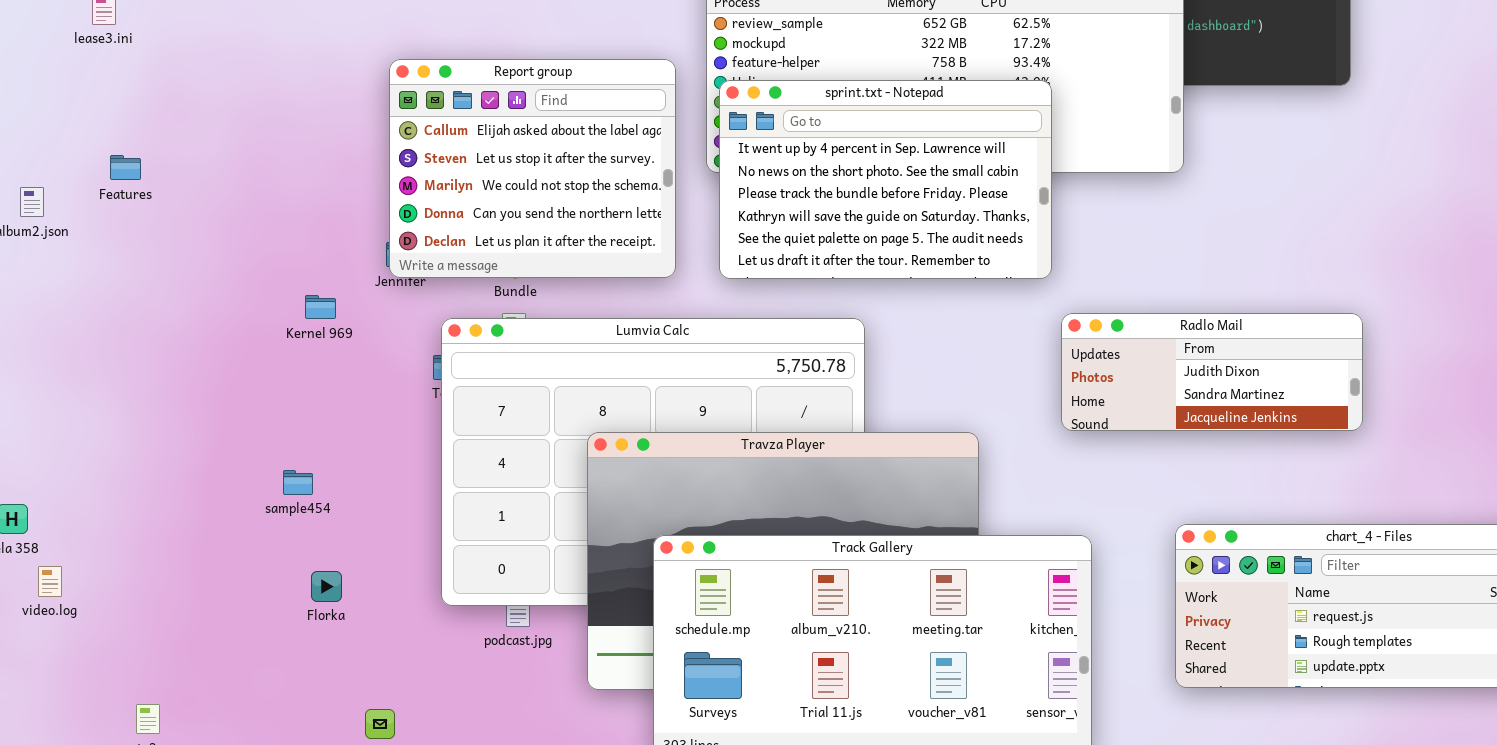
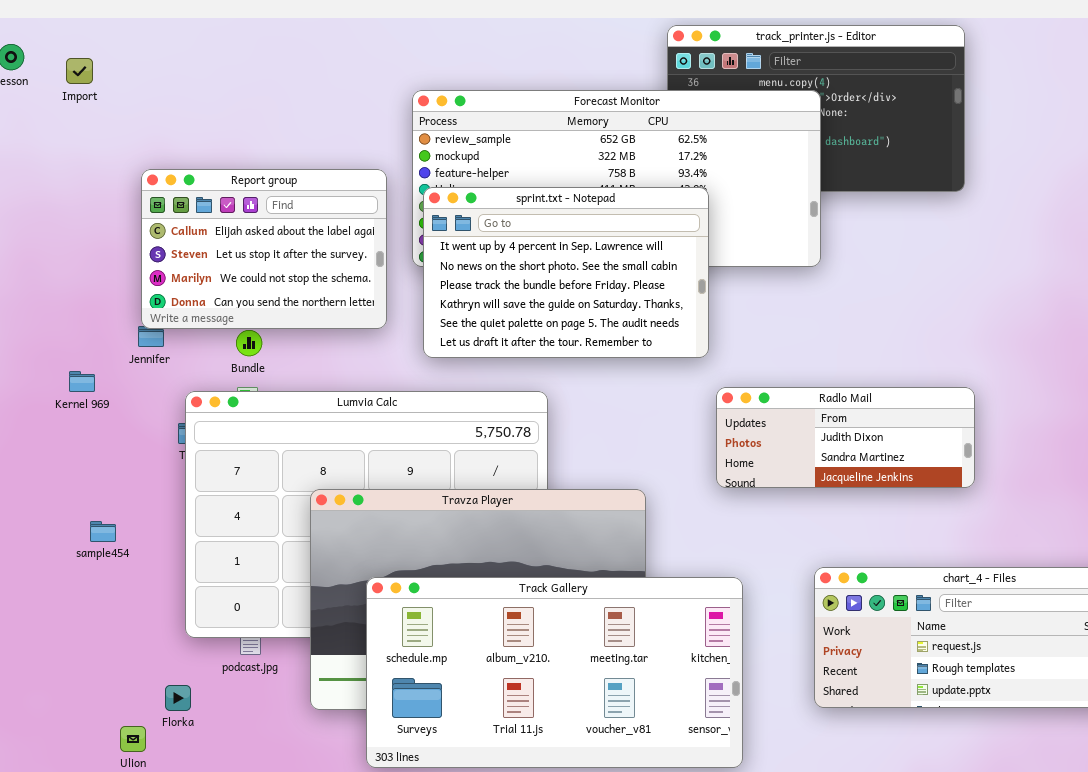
Report group: [389,59,676,278] -> [141,169,387,329], resized
sample454: [283,470,313,495] -> [90,521,116,542], moved
Florka: [311,571,342,602] -> [165,685,191,711], moved

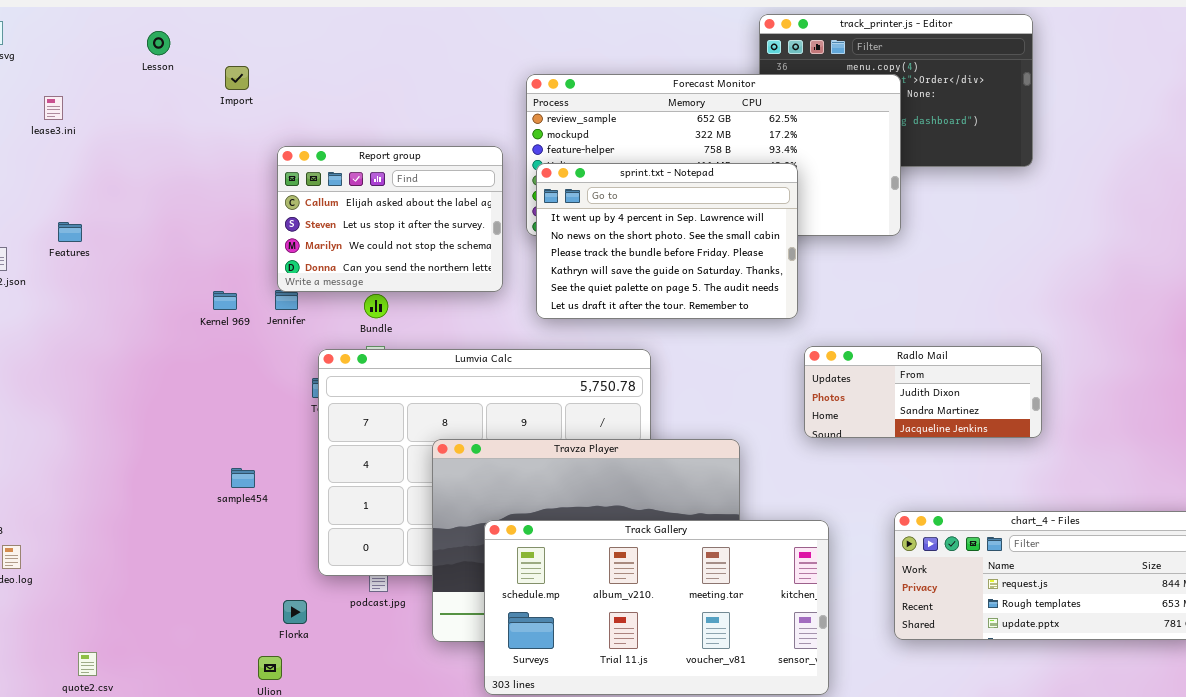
Import: [66,58,93,84] -> [225,66,249,90], moved
Kernel 969: [69,371,95,392] -> [213,291,237,310], moved
Florka: [165,685,191,711] -> [283,600,307,624], moved

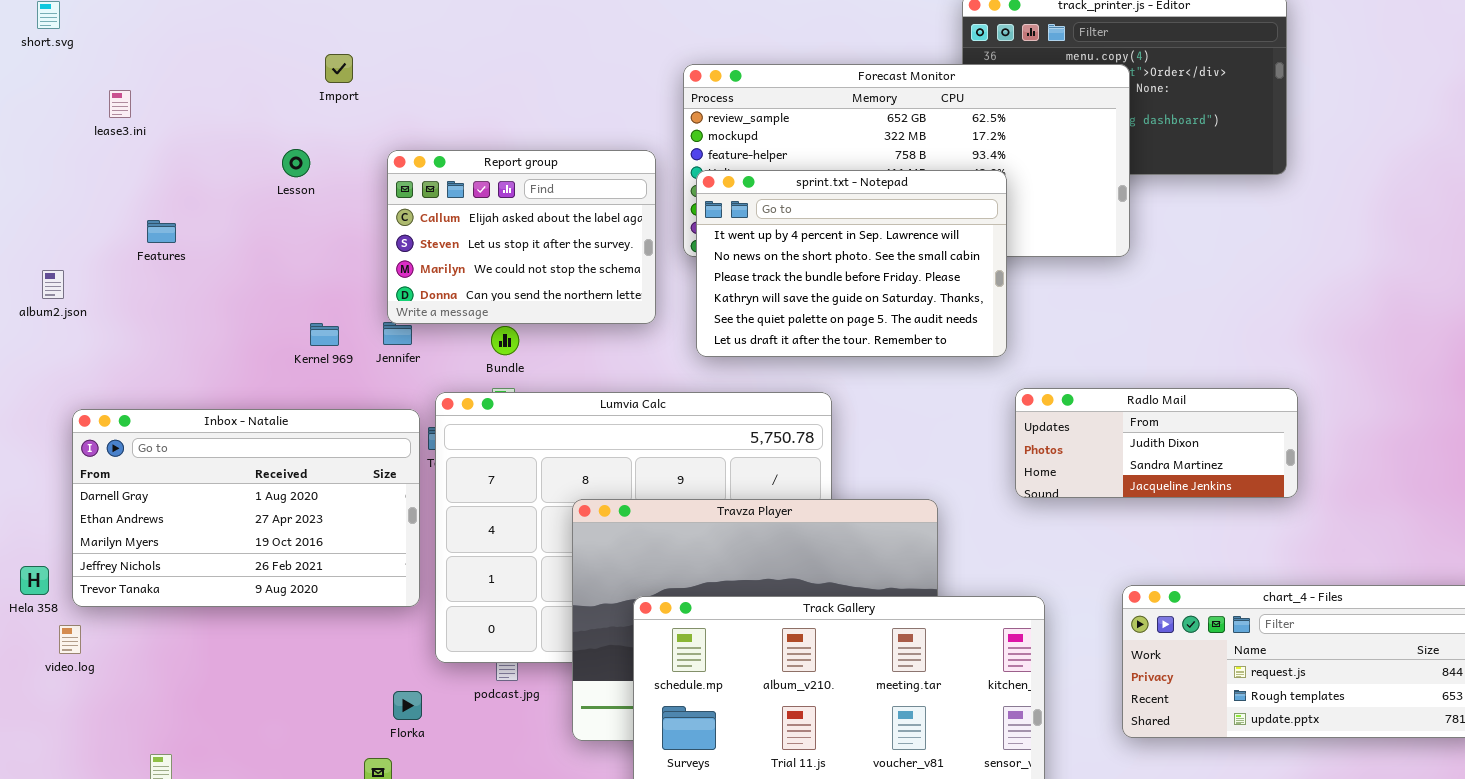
Lesson: [147,31,170,55] -> [282,149,310,177], moved
Features: [58,222,82,242] -> [147,220,176,243], moved
Inbox - Natalie: none -> [72,409,420,607], opened

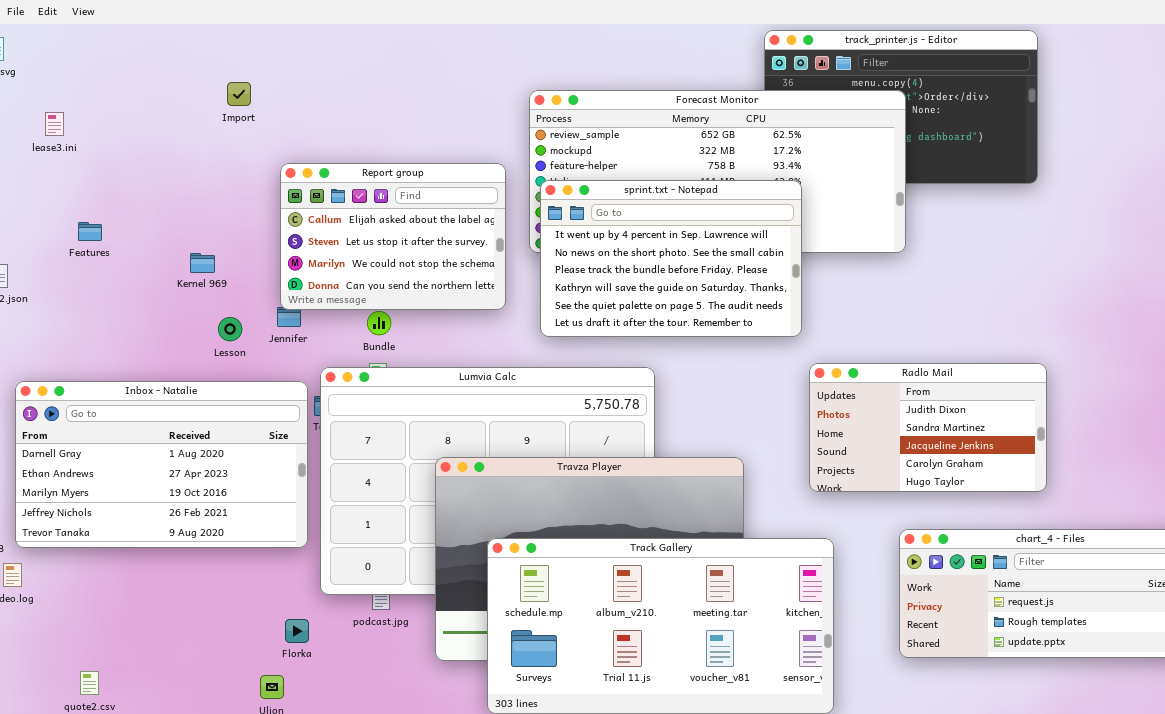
Lesson: [282,149,310,177] -> [218,317,242,341], moved
Kernel 969: [310,323,339,346] -> [190,253,215,273], moved
Radlo Mail: [1015,388,1298,498] -> [809,363,1047,492], resized

